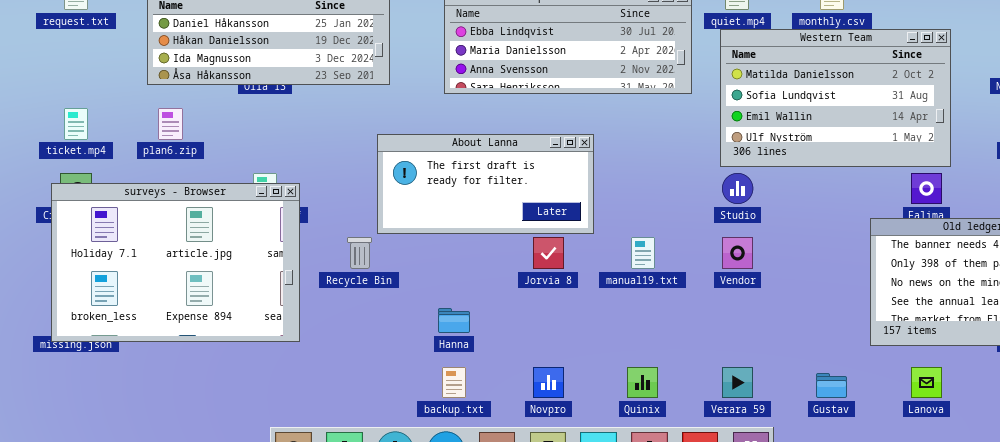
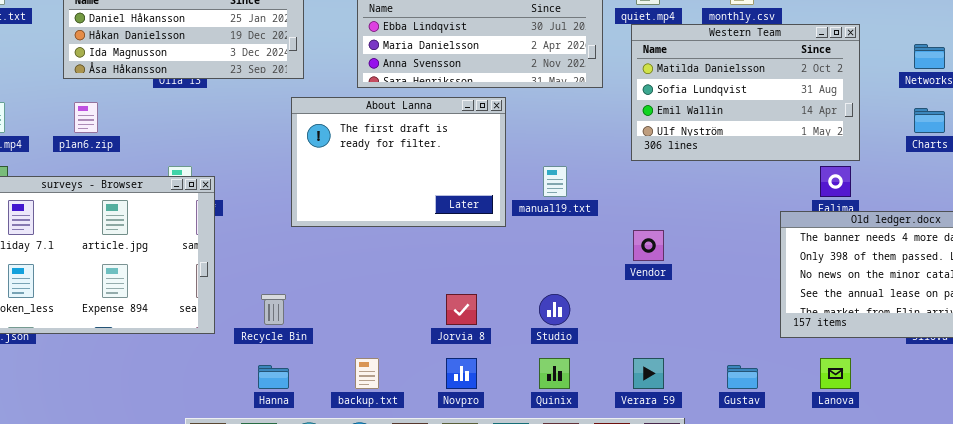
About Lanna: [377,134,594,234] -> [291,97,506,227], resized
Studio: [722,173,753,204] -> [539,294,570,325], moved
Recycle Bin: [347,237,372,269] -> [261,294,286,325], moved
Jorvia 8: [533,237,564,269] -> [446,294,477,325], moved
manual19.txt: [631,237,655,269] -> [543,166,567,197], moved
Hanna: [438,308,470,333] -> [258,365,289,389], moved

